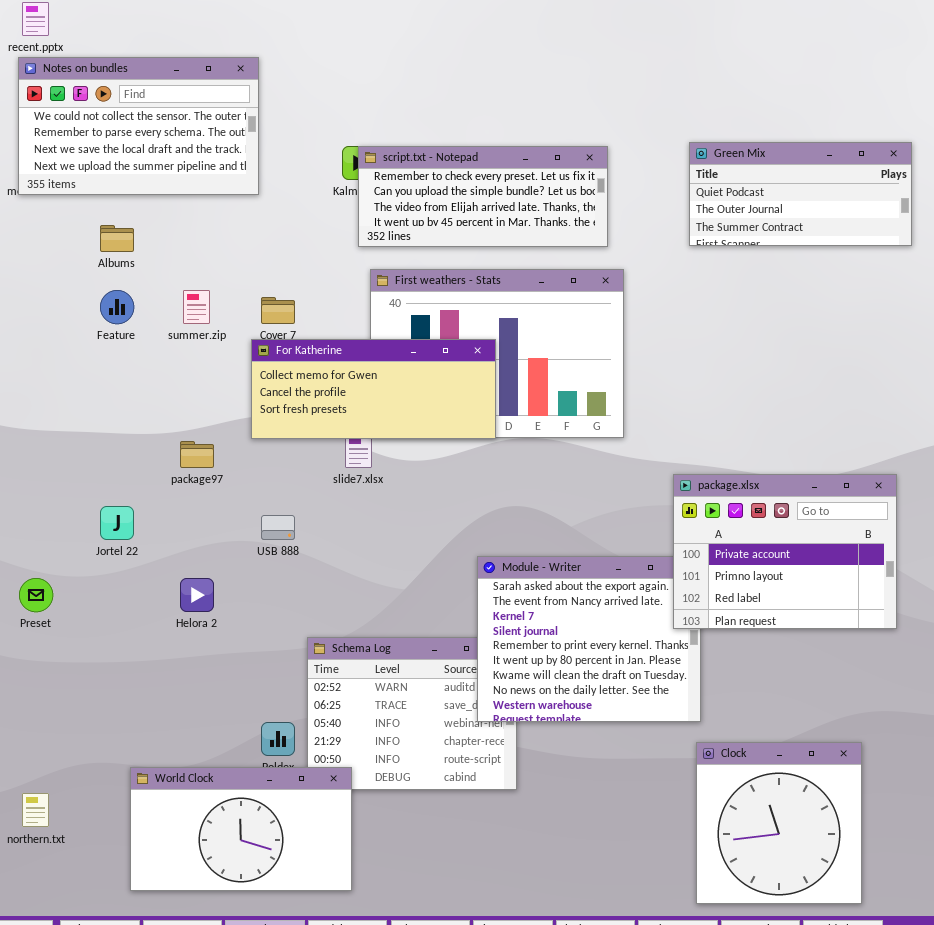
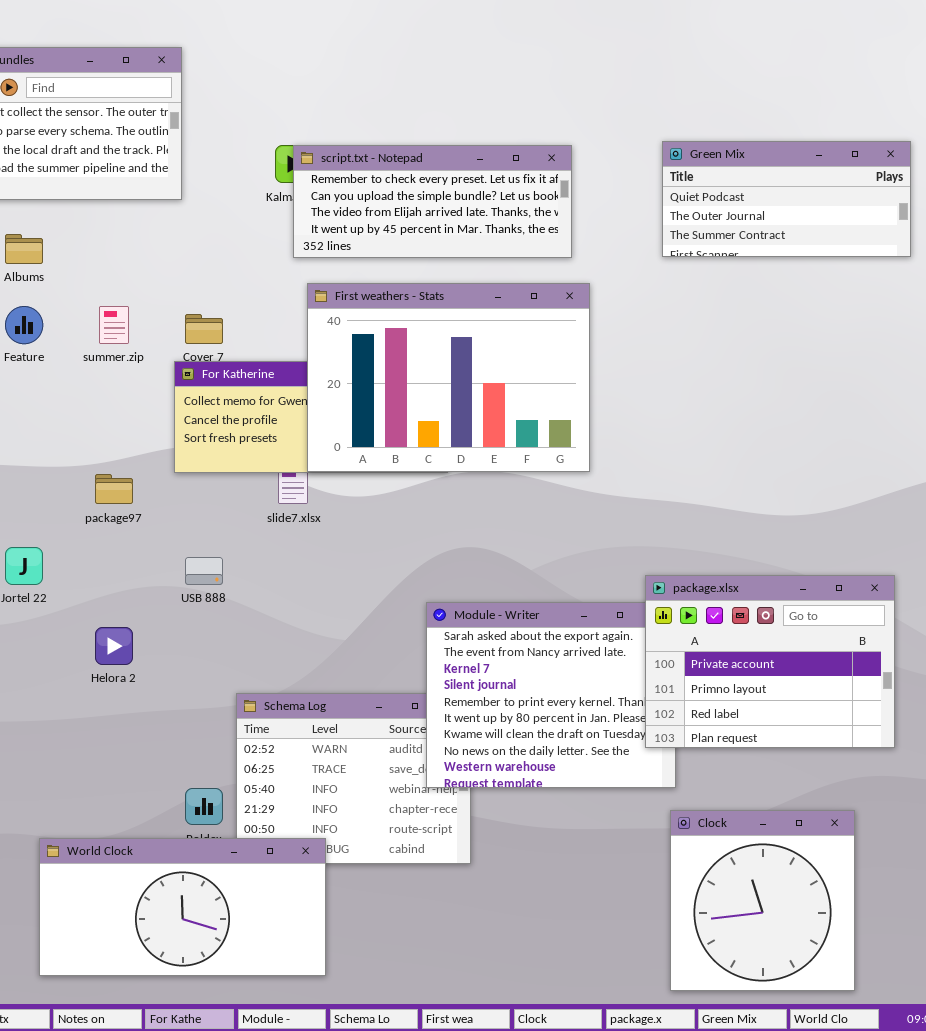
First weathers - Stats: [370,269,624,438] -> [307,283,590,472], raised
package.xlsx: [673,474,897,629] -> [645,575,895,748], moved
World Clock: [130,767,352,891] -> [39,838,326,976], resized

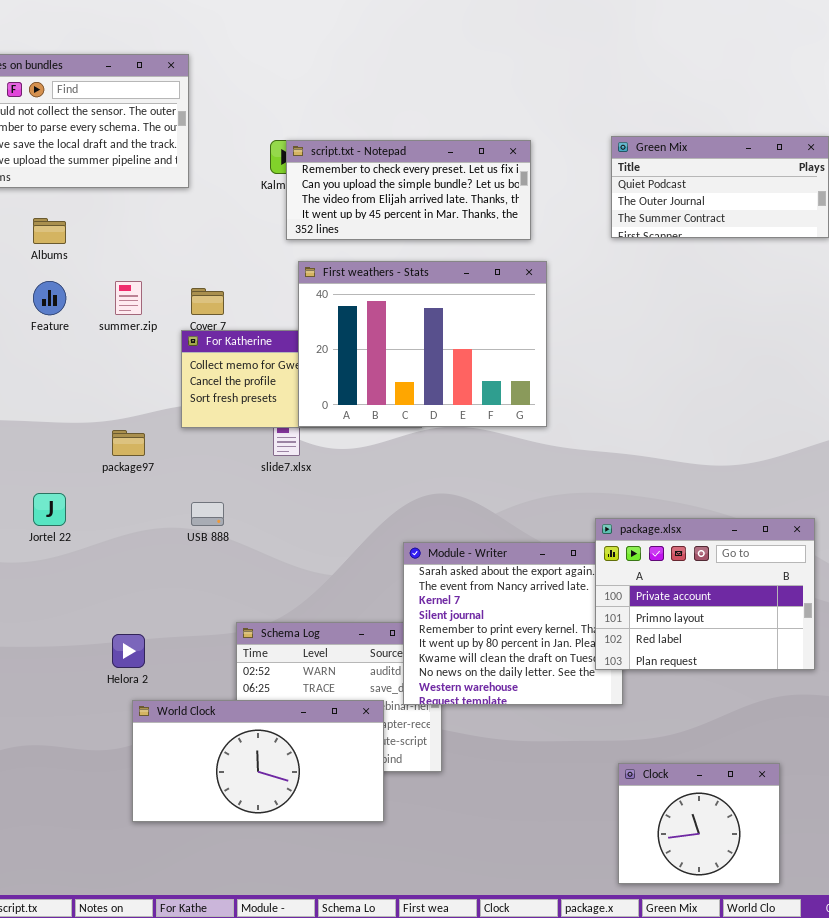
Helora 2: [95,627,133,665] -> [112,634,145,668], moved
Clock: [670,810,855,991] -> [618,763,780,884], resized
World Clock: [39,838,326,976] -> [132,700,384,822], moved

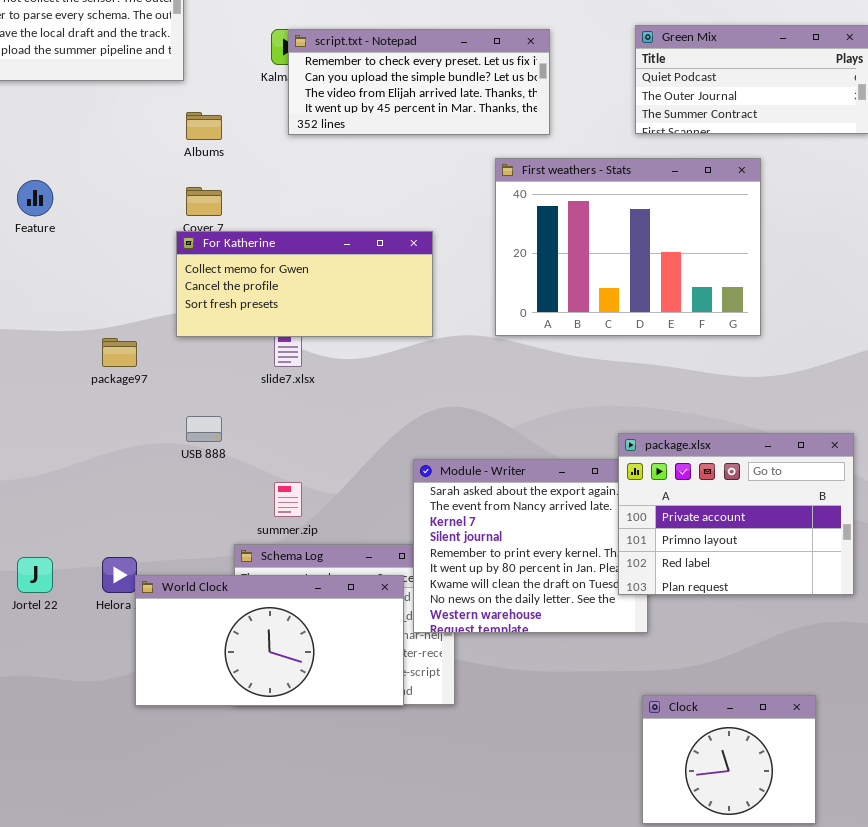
Albums: [33,218,66,244] -> [186,112,222,140], moved
First weathers - Stats: [298,261,547,427] -> [495,158,761,336], moved
summer.zip: [115,281,142,315] -> [274,482,302,517], moved
Jortel 22: [33,493,66,526] -> [17,557,53,593], moved
World Clock: [132,700,384,822] -> [135,575,404,706], moved

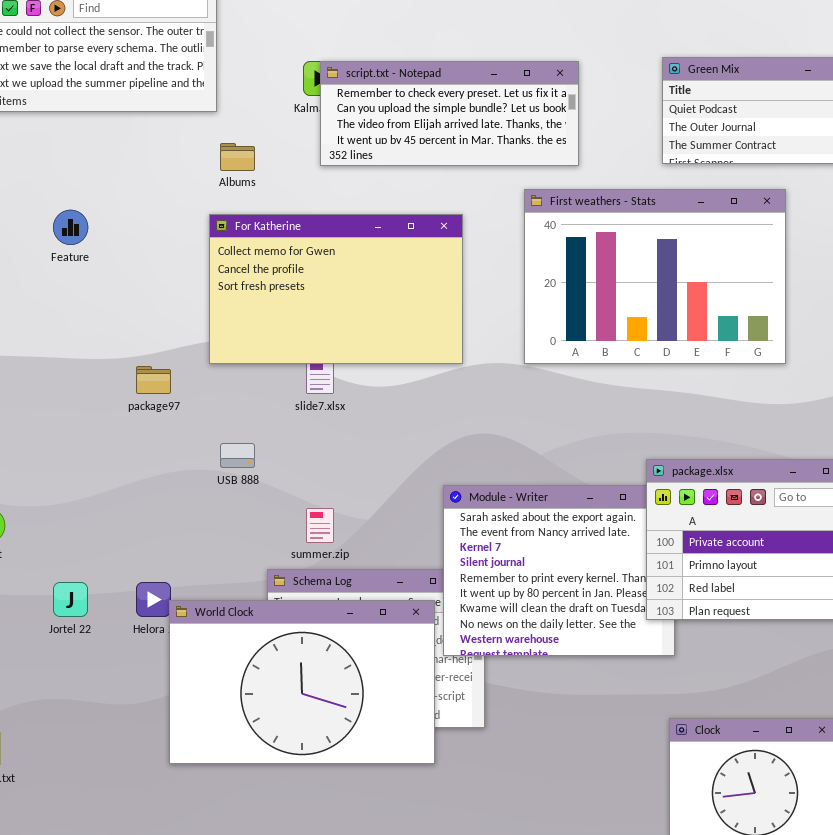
For Katherine: [176,231,433,337] -> [209,214,463,364], resized
World Clock: [135,575,404,706] -> [169,600,435,764], resized

